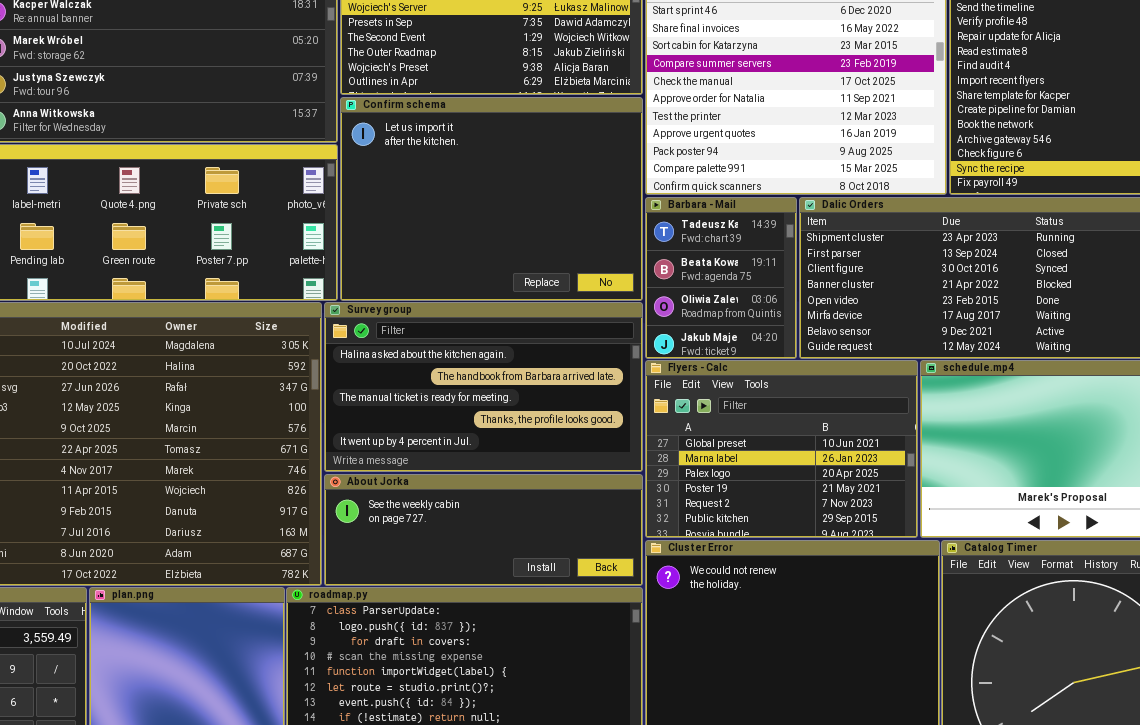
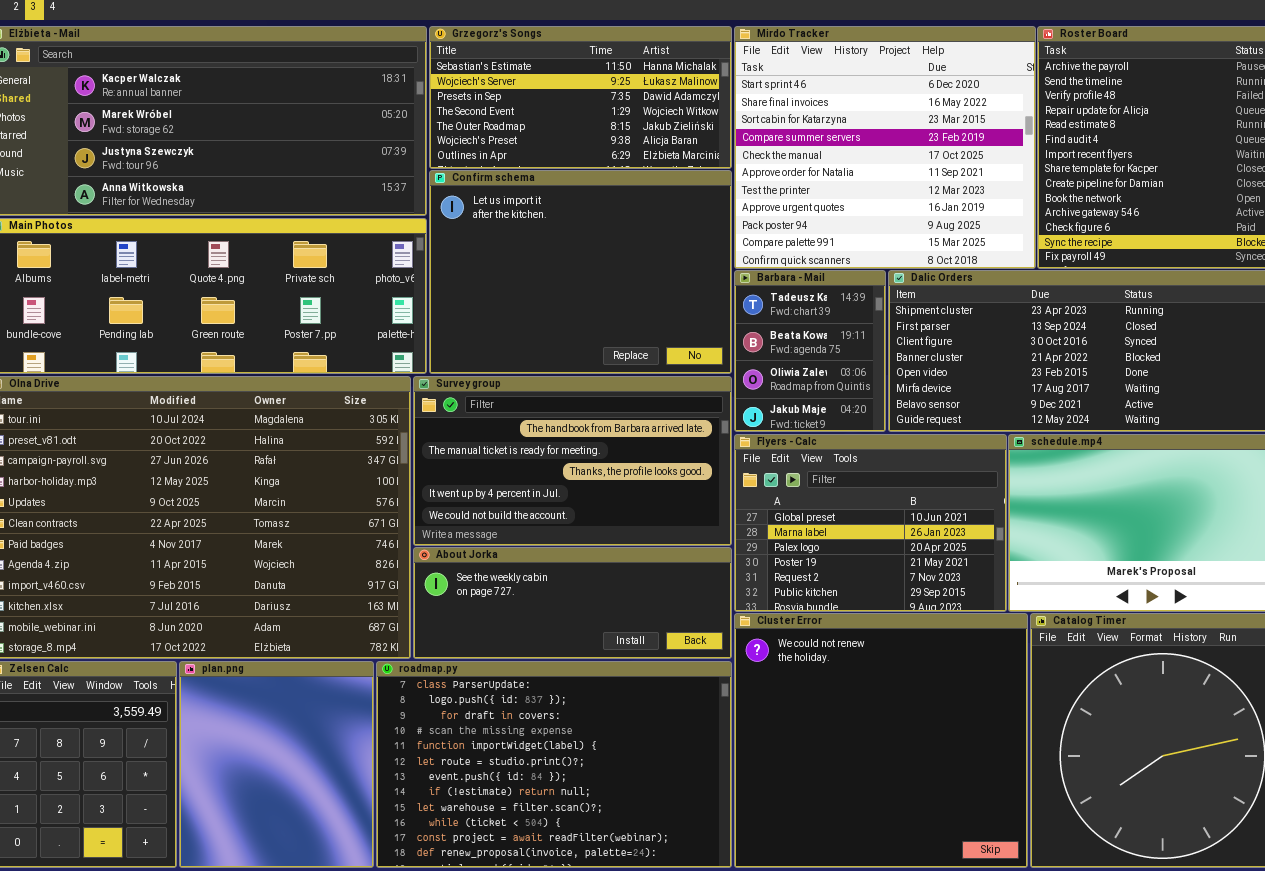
Survey group: [324,302,643,472] -> [413,376,732,546], scrolled down 1 row

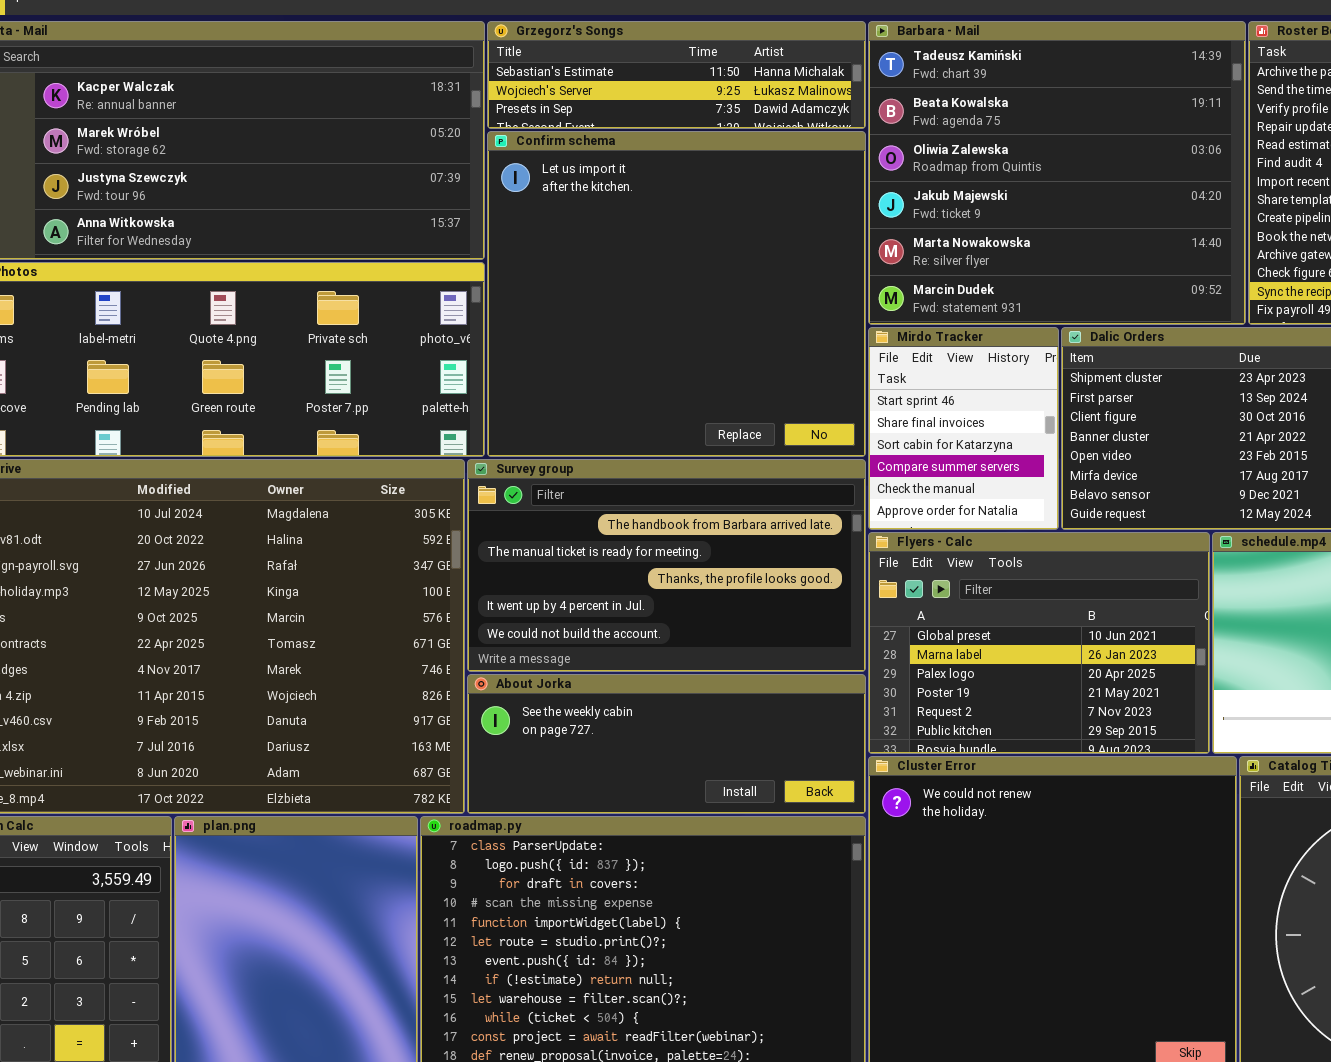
Grzegorz's Songs: [429,26,732,169] -> [487,21,866,129], resized
Mirdo Tracker: [734,26,1036,269] -> [868,327,1059,530], moved, resized
Confirm schema: [429,170,732,374] -> [487,131,866,457], resized
Barbara - Mail: [734,270,886,432] -> [868,21,1246,325], moved, resized

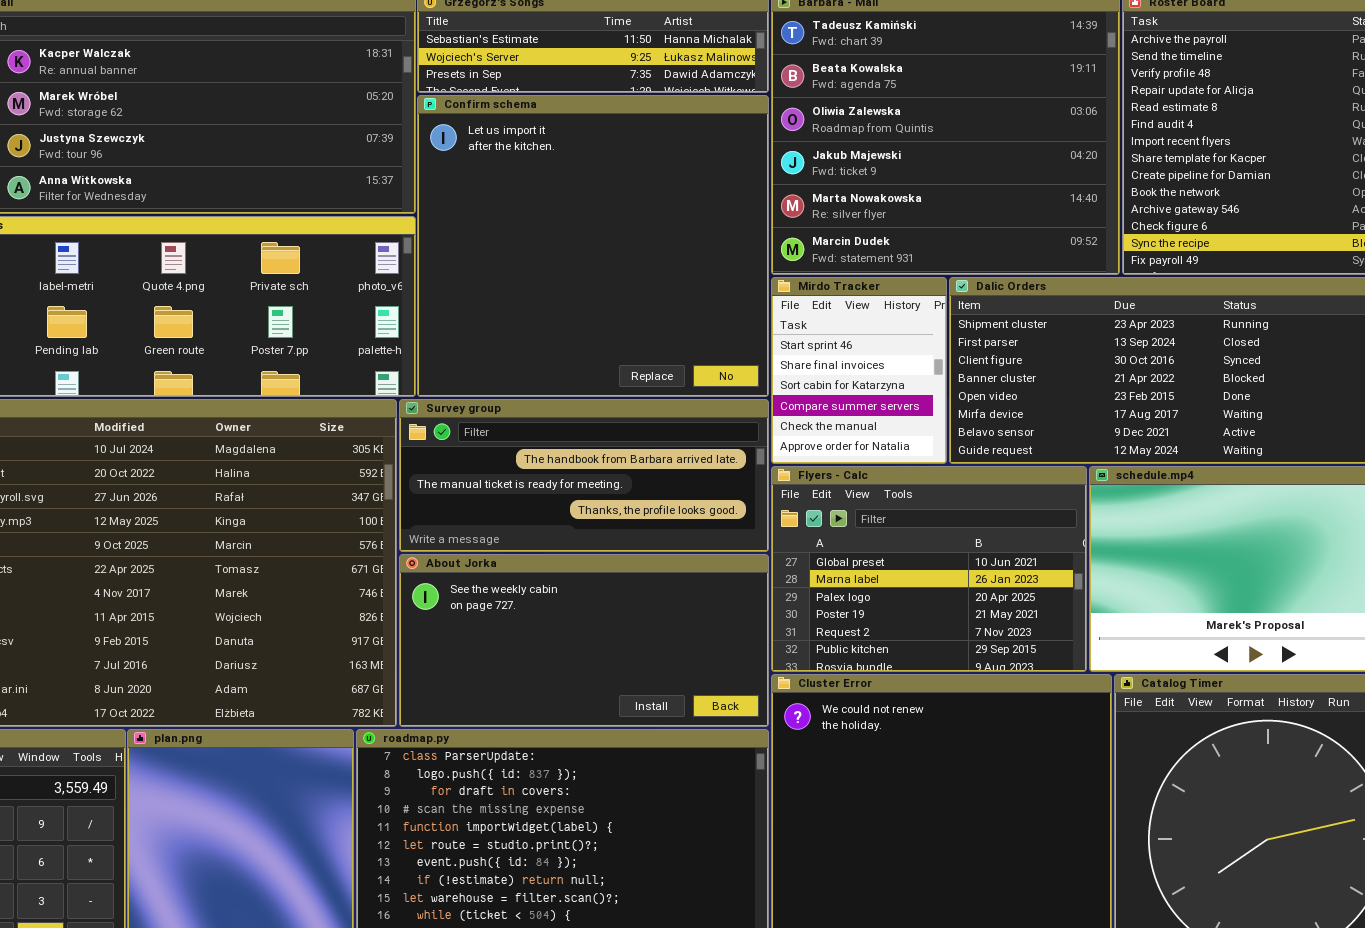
Survey group: [467,459,866,672] -> [399,399,769,552], resized
About Jorka: [467,674,866,814] -> [399,554,769,727], resized

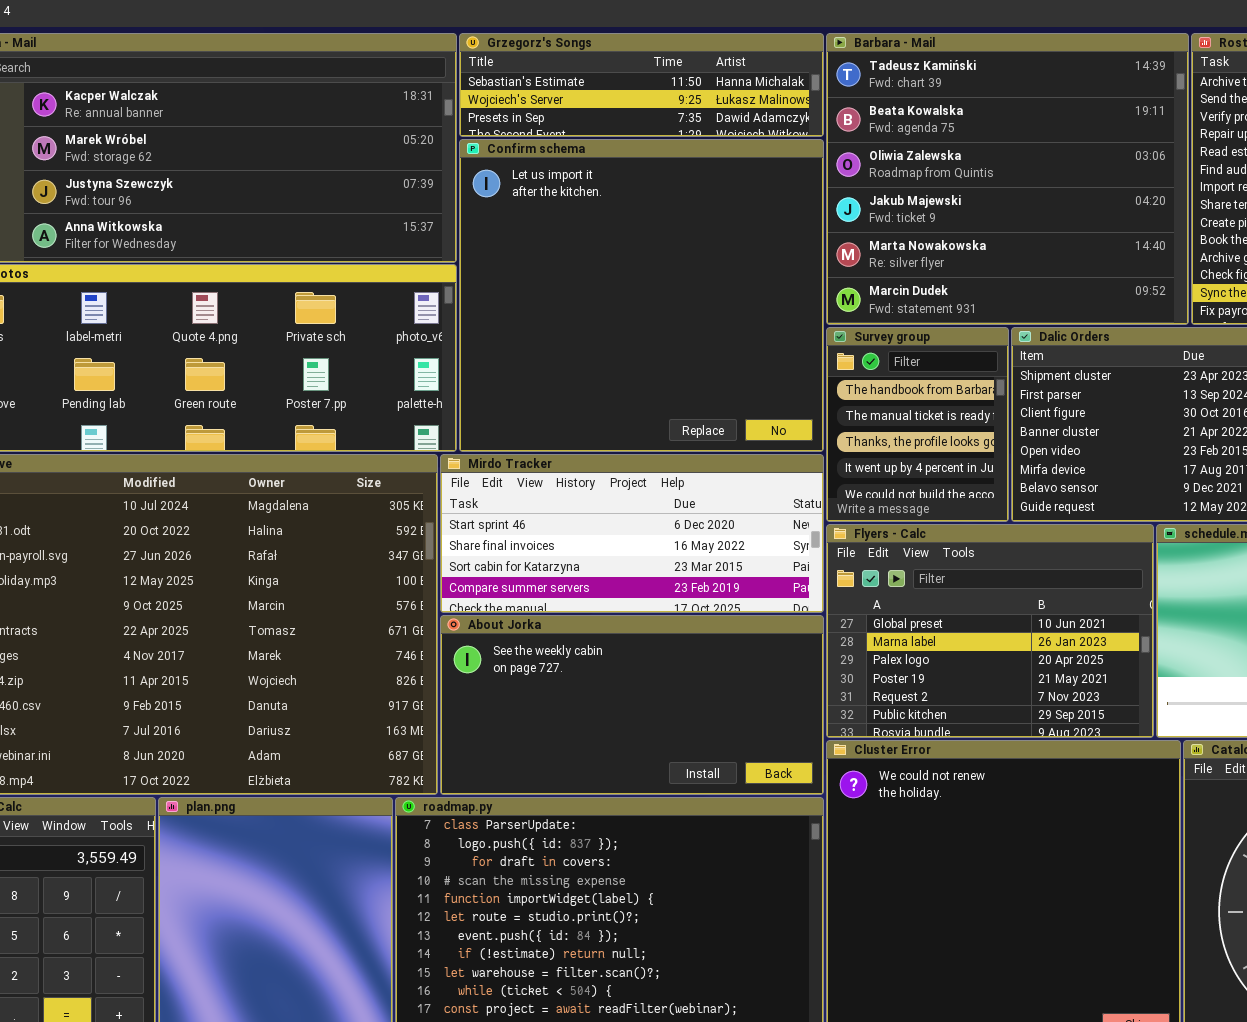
Mirdo Tracker: [771,277,947,464] -> [440,454,824,613], moved, resized
Survey group: [399,399,769,552] -> [826,327,1009,522], moved, resized

